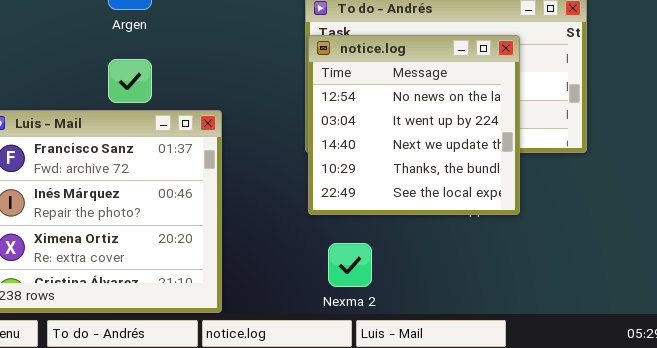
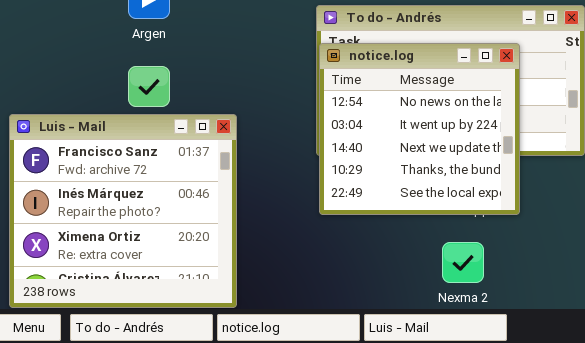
Nexma 2: [328,243,372,287] -> [442,242,484,283], moved

